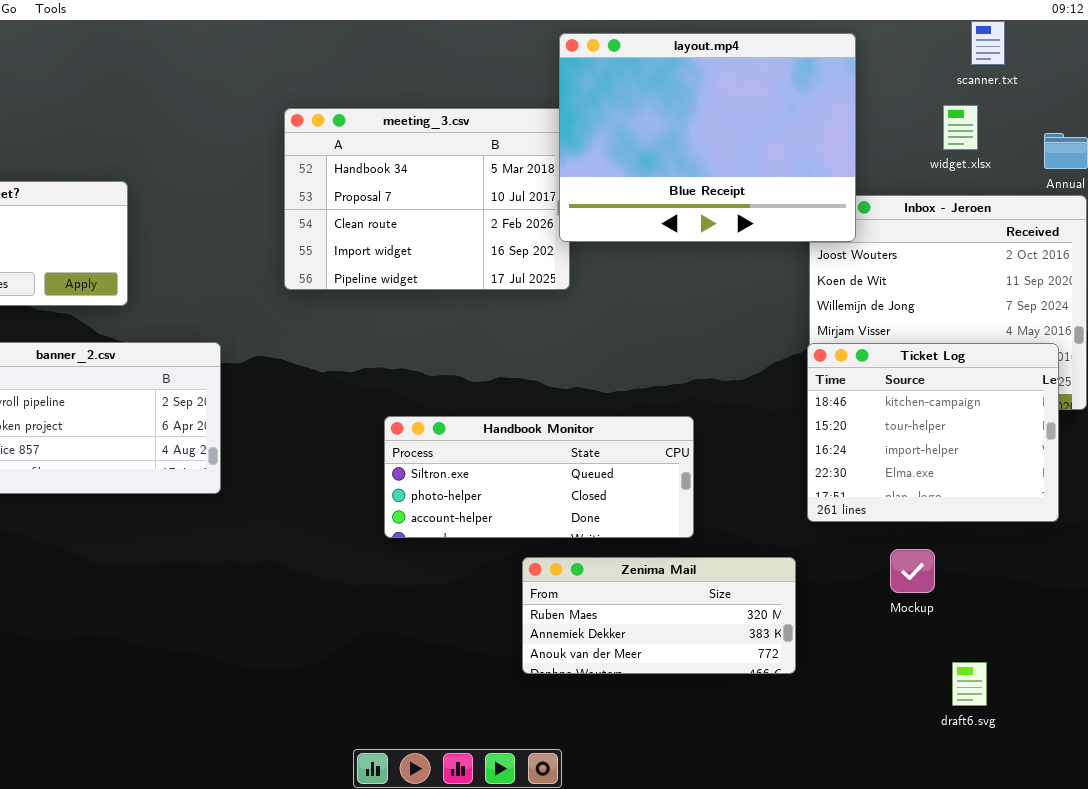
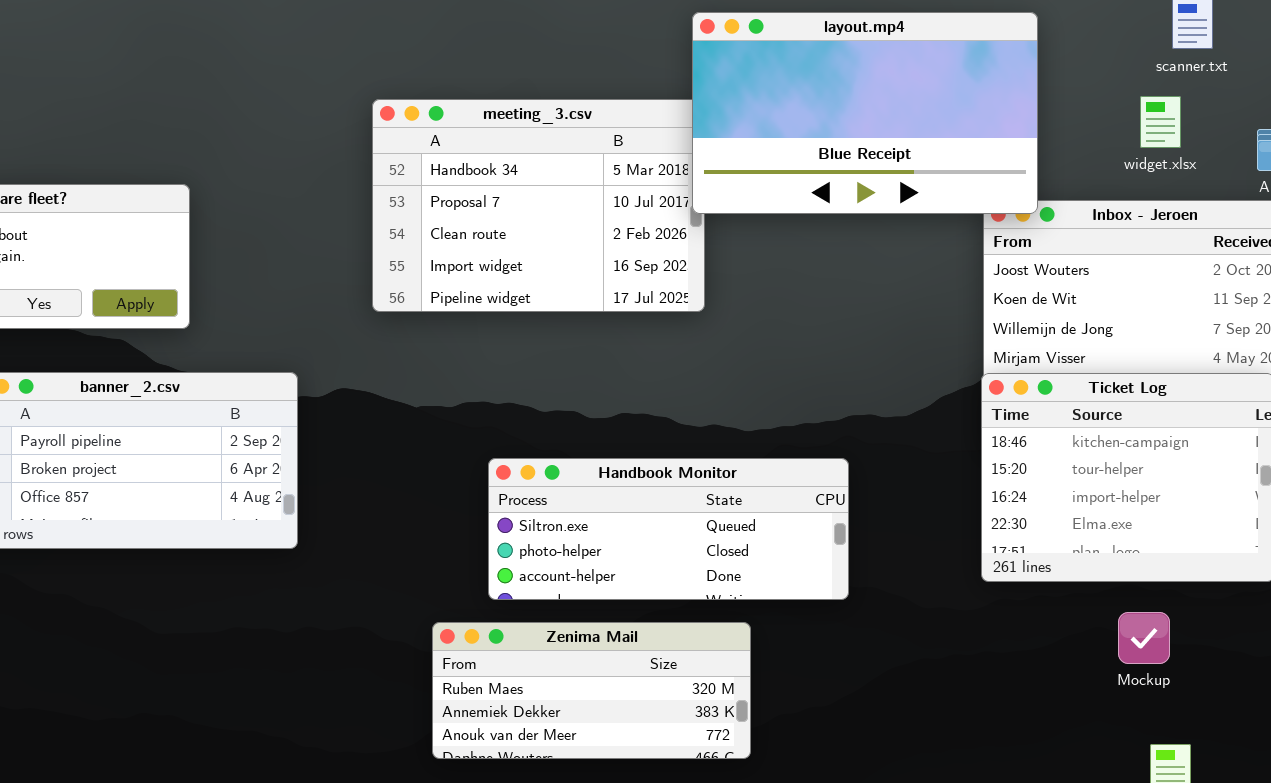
layout.mp4: [559,33,856,242] -> [692,12,1038,214], resized
Mockup: [890,549,935,593] -> [1118,612,1170,664], moved
Zenima Mail: [522,557,796,674] -> [432,622,751,759], moved

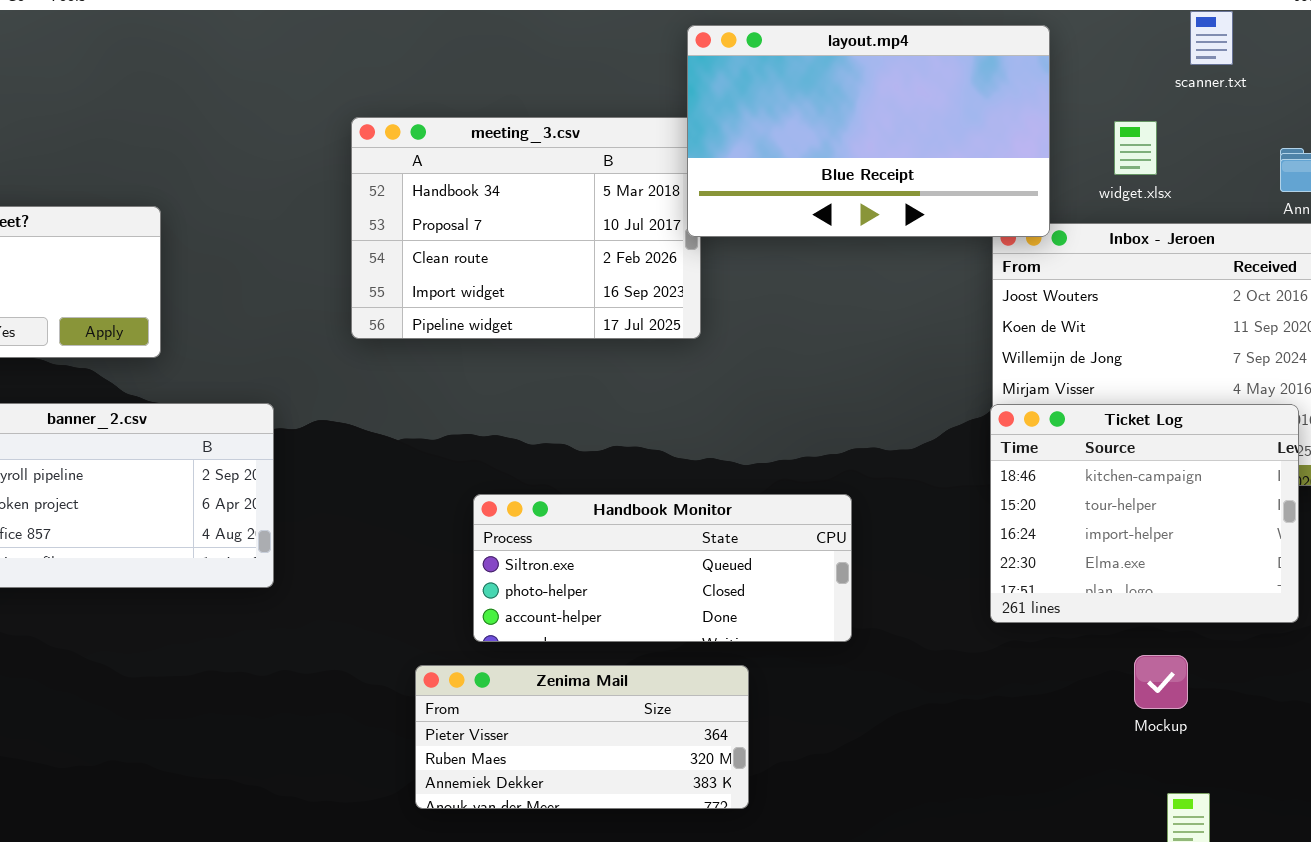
widget.xlsx: [1140,96,1181,148] -> [1114,121,1157,175], moved
Zenima Mail: [432,622,751,759] -> [415,665,749,809], scrolled up 1 row

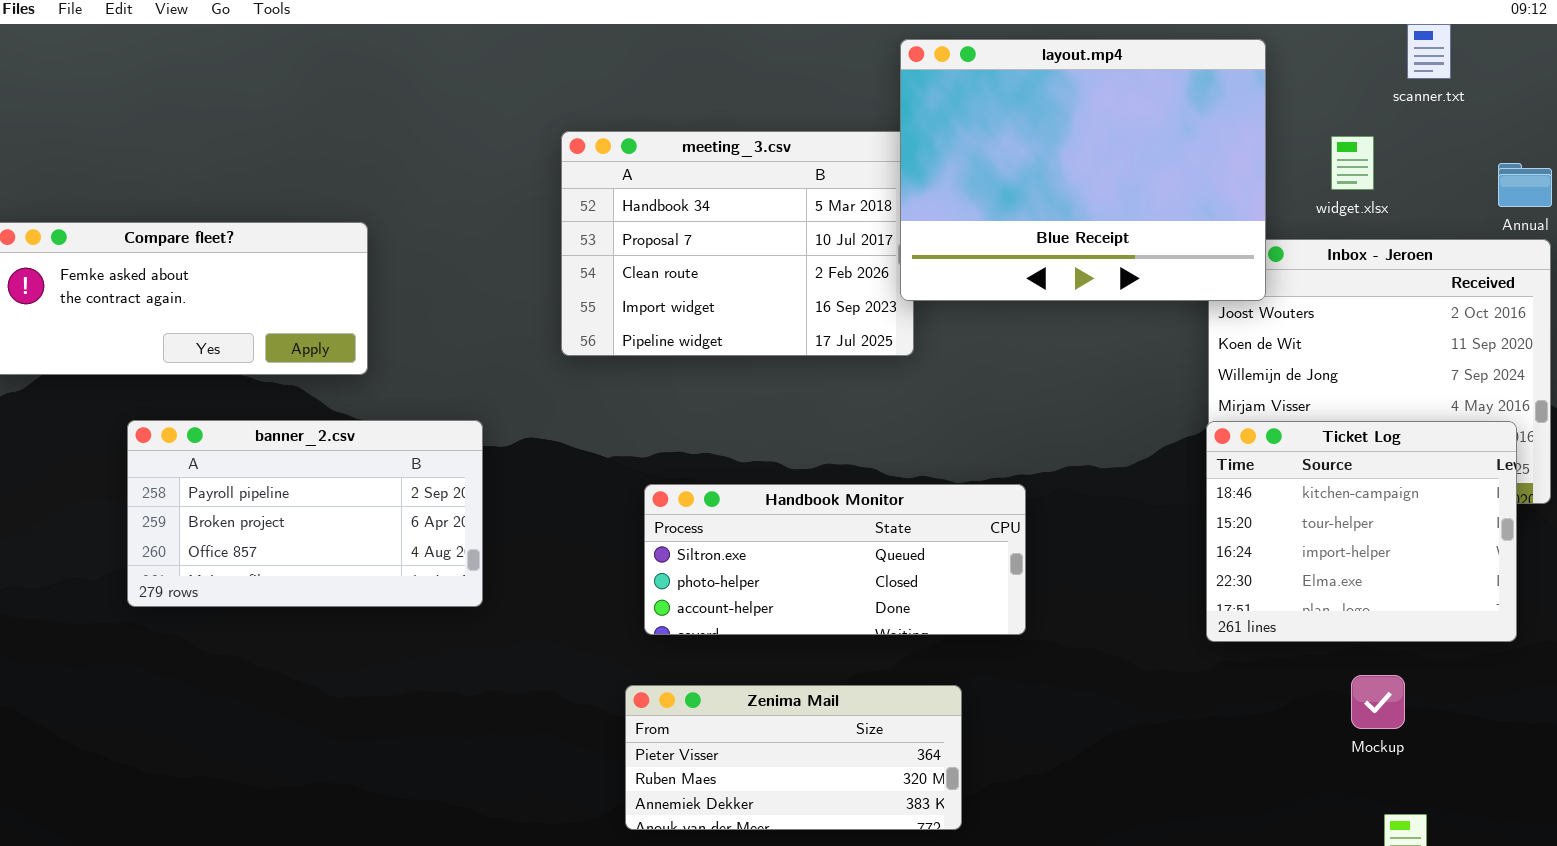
layout.mp4: [687,25,1050,237] -> [900,39,1266,301], resized
Handbook Monitor: [473,494,852,642] -> [644,484,1026,635], moved

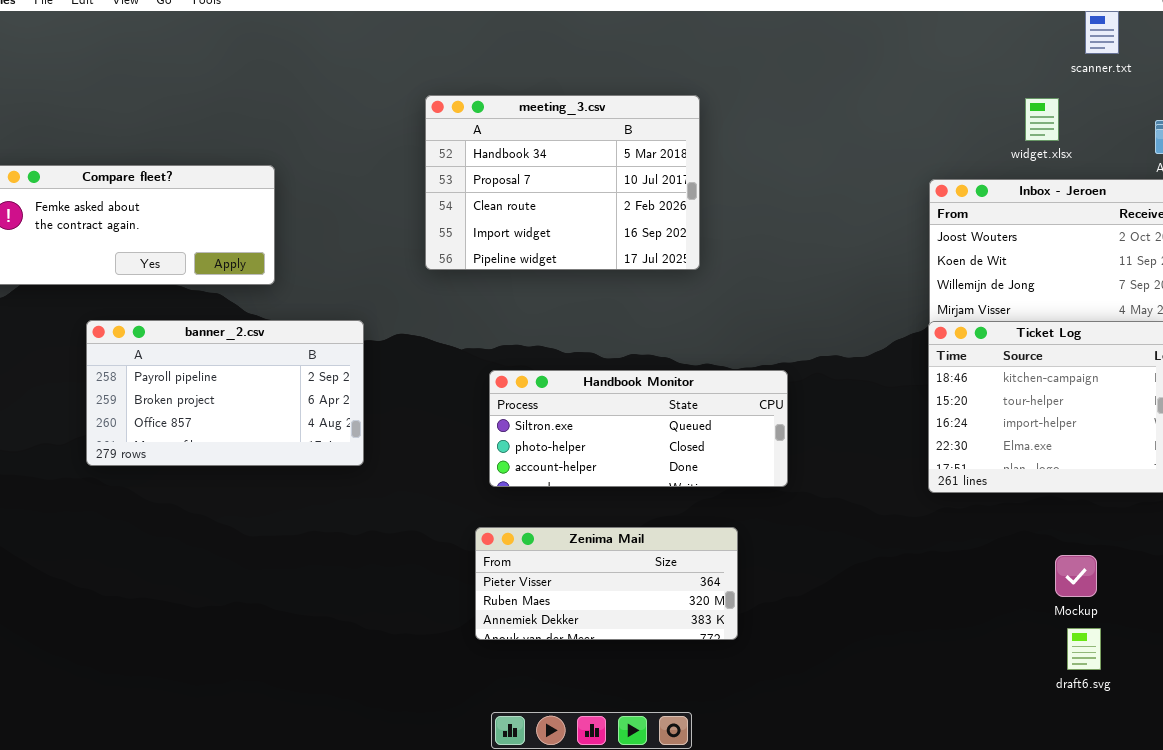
layout.mp4: [900,39,1266,301] -> none, closed
Mockup: [1351,675,1405,729] -> [1055,555,1097,597], moved

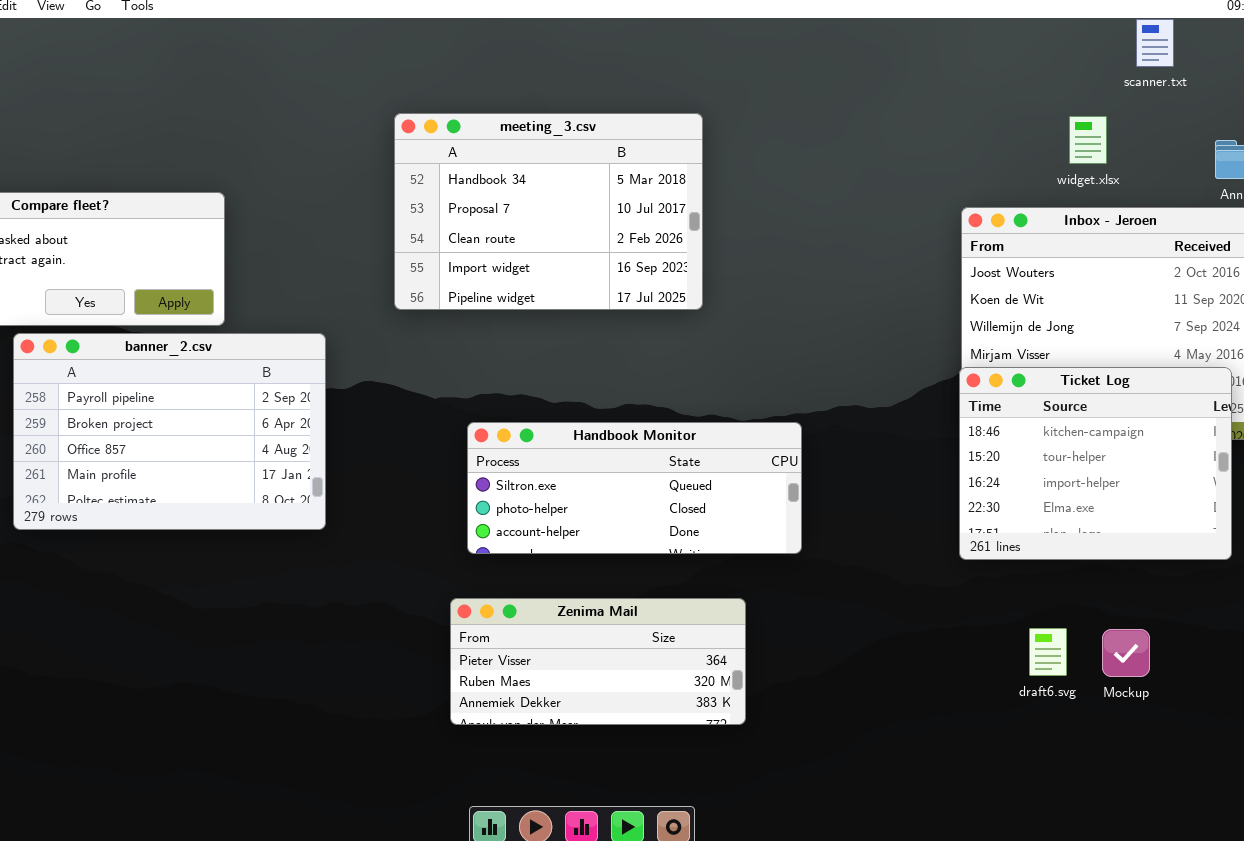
banner_2.csv: [86,320,364,466] -> [13,333,326,530], resized
draft6.svg: [1067,628,1101,670] -> [1029,628,1067,676], moved

